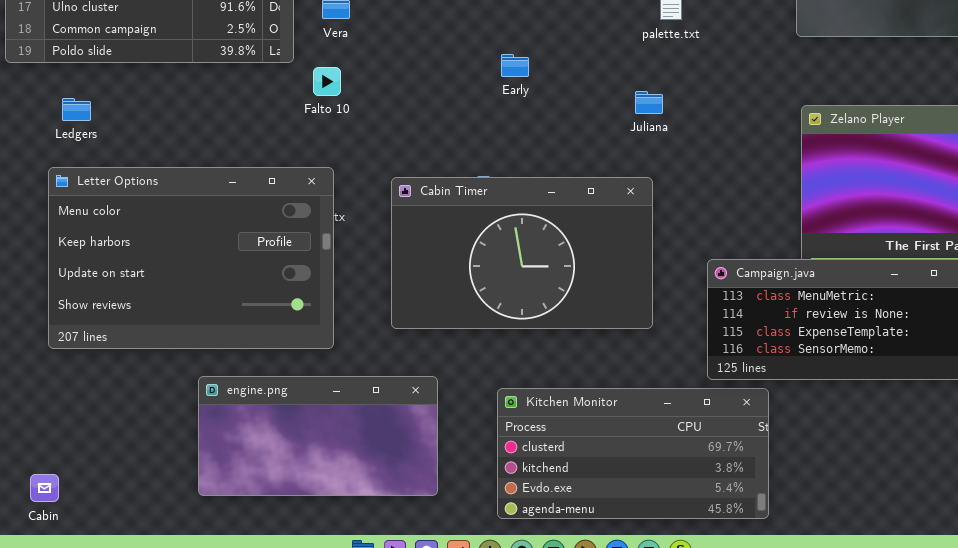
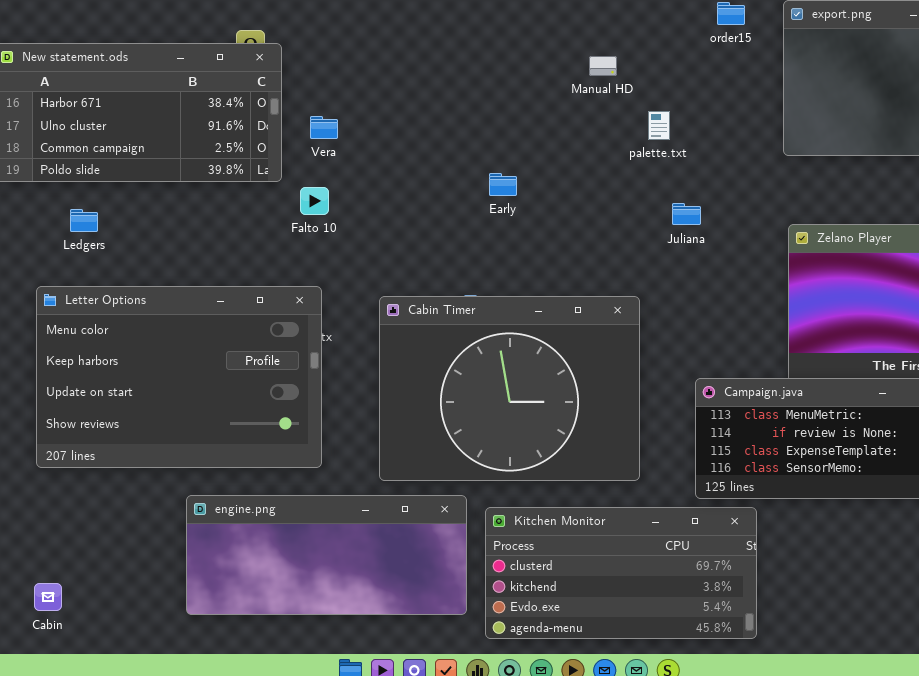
Juliana: [635,91,663,114] -> [672,203,701,225], moved
Ledgers: [62,98,91,121] -> [70,209,98,232], moved
Cabin Timer: [391,177,653,329] -> [379,296,640,481], resized
engine.png: [198,376,438,496] -> [186,495,467,615], resized
Cabin: [30,474,59,502] -> [34,583,62,611], moved

